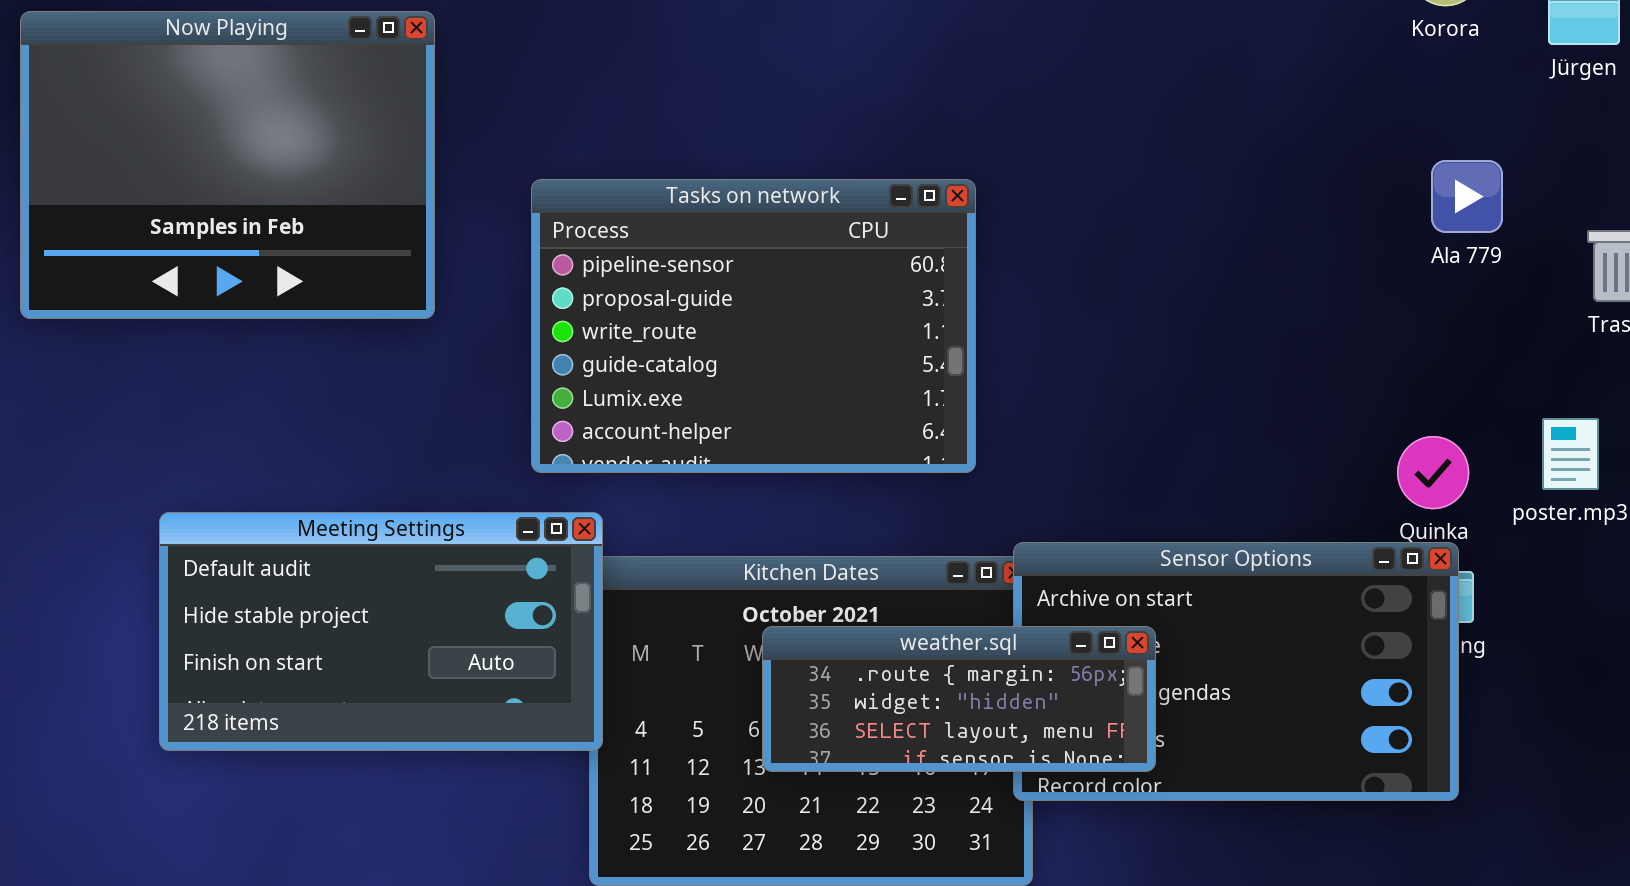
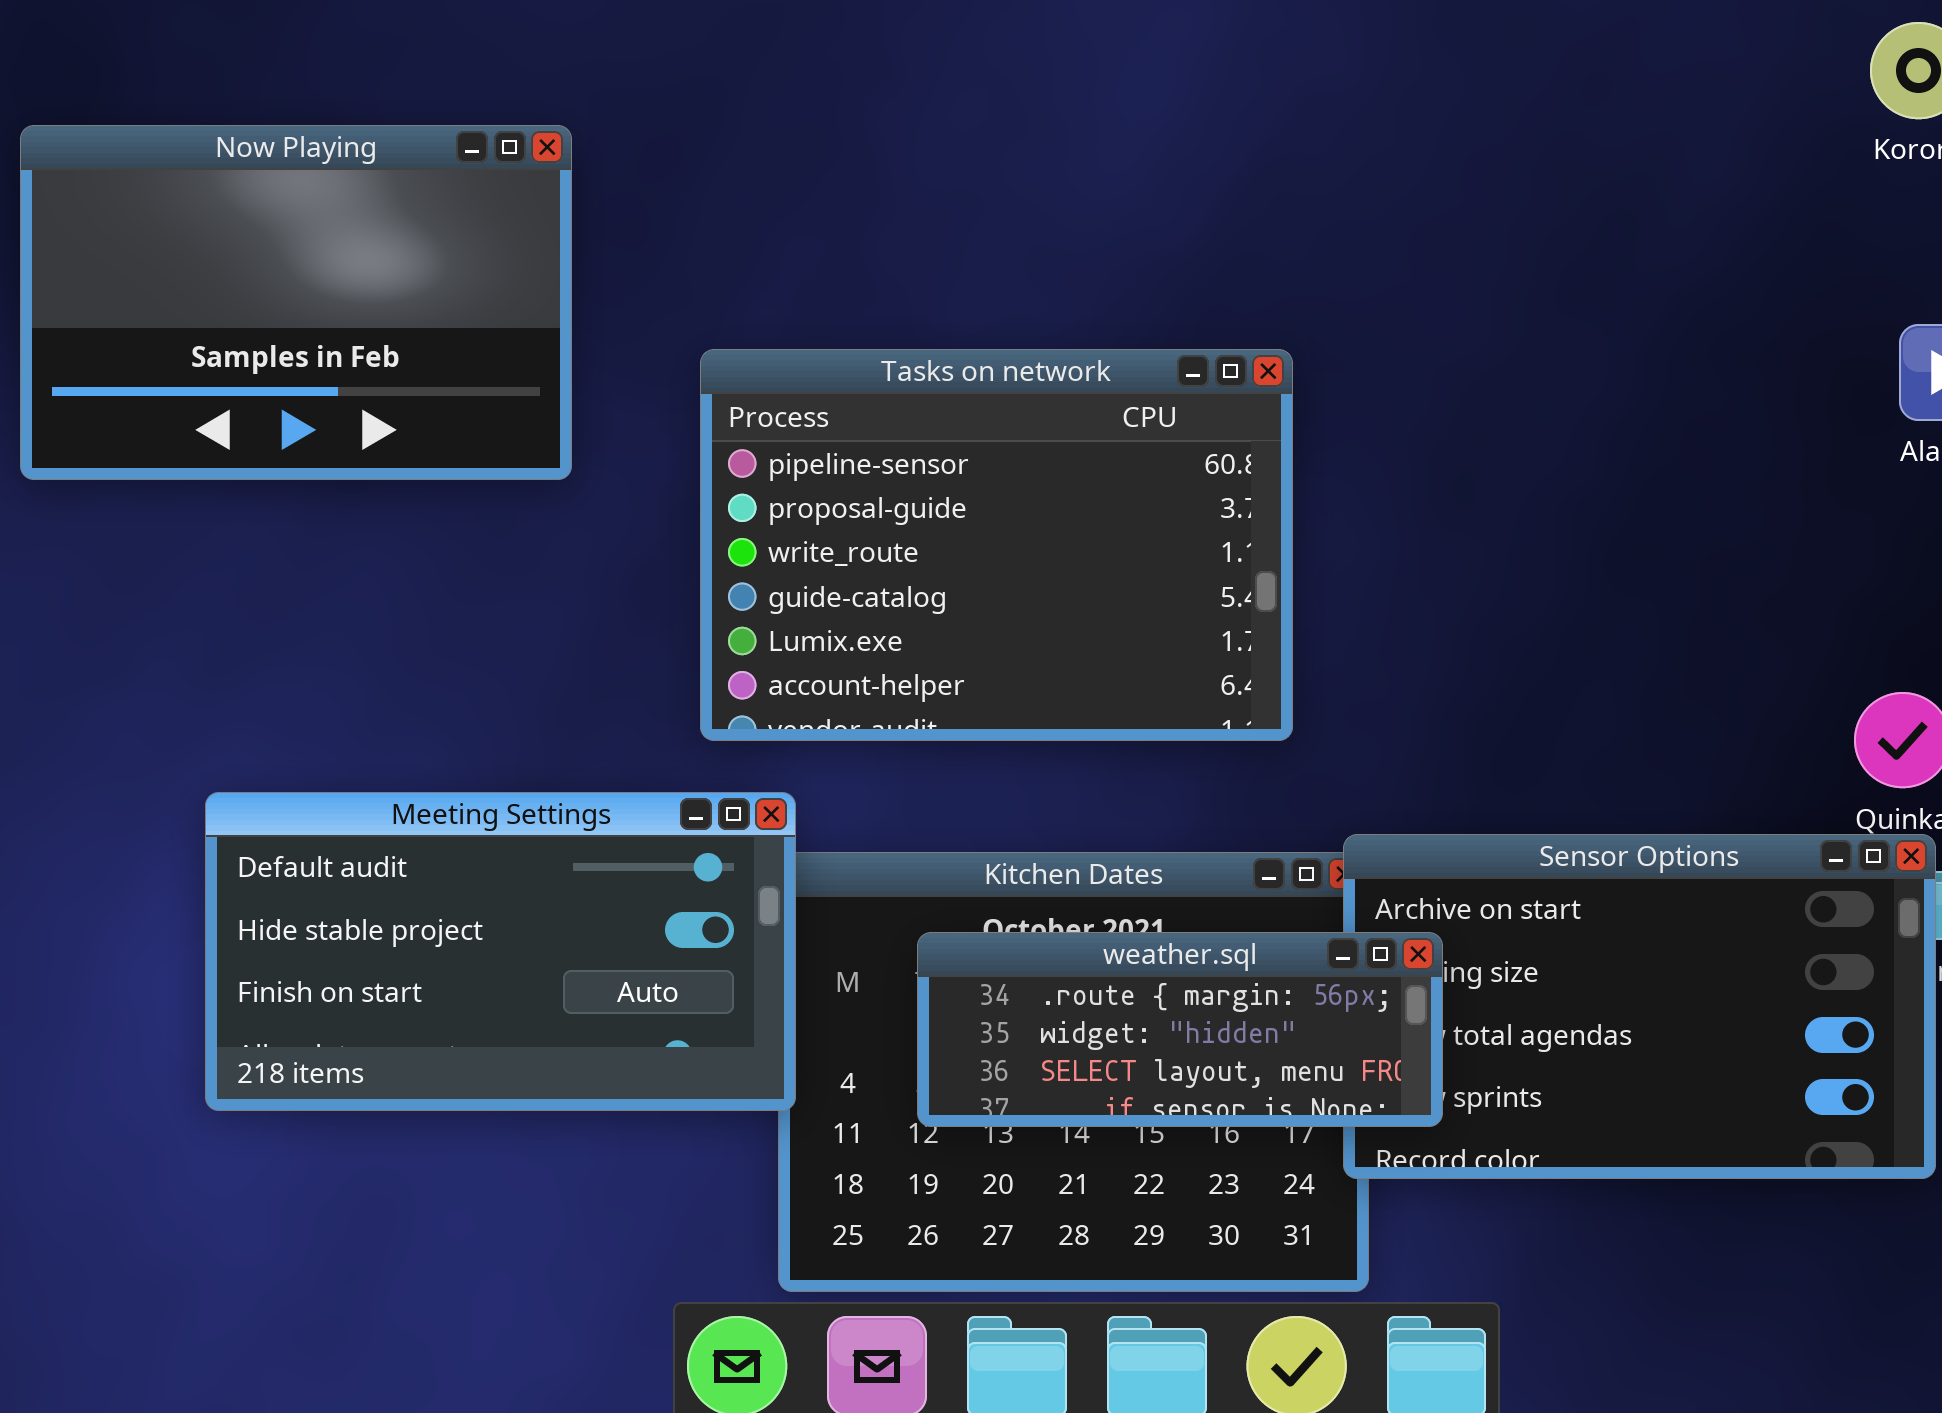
Now Playing: [20,11,435,319] -> [20,125,572,480], resized
weather.sql: [762,626,1156,772] -> [917,932,1443,1127], moved

